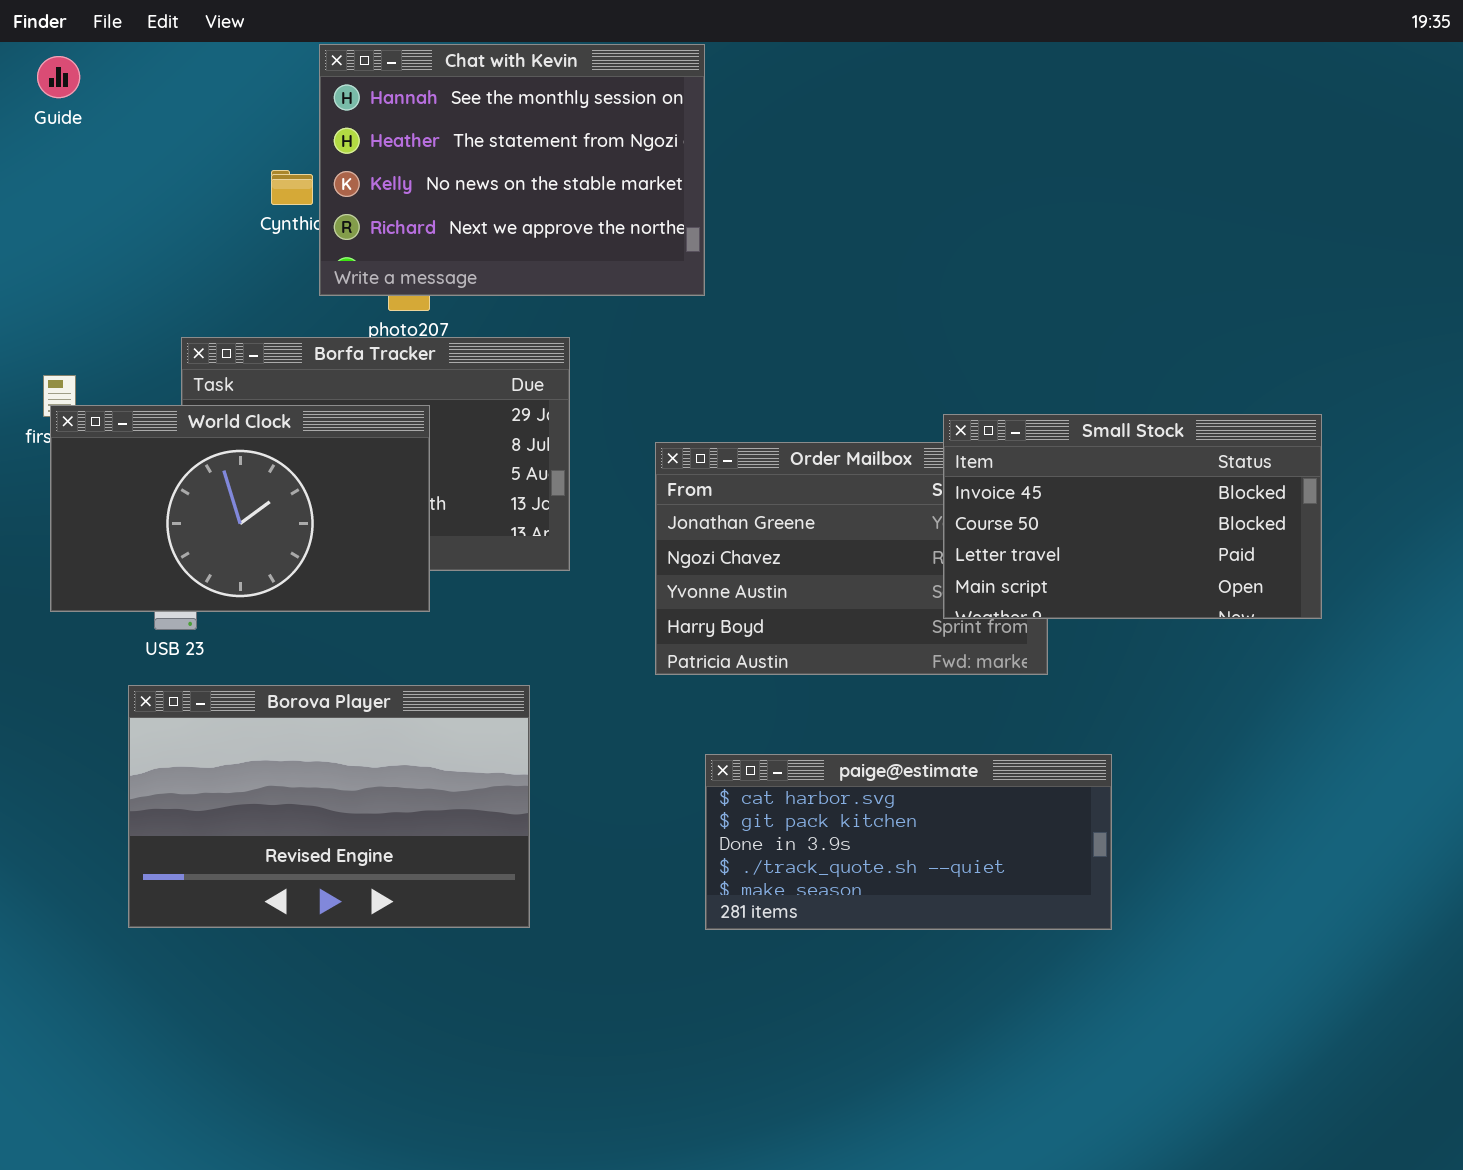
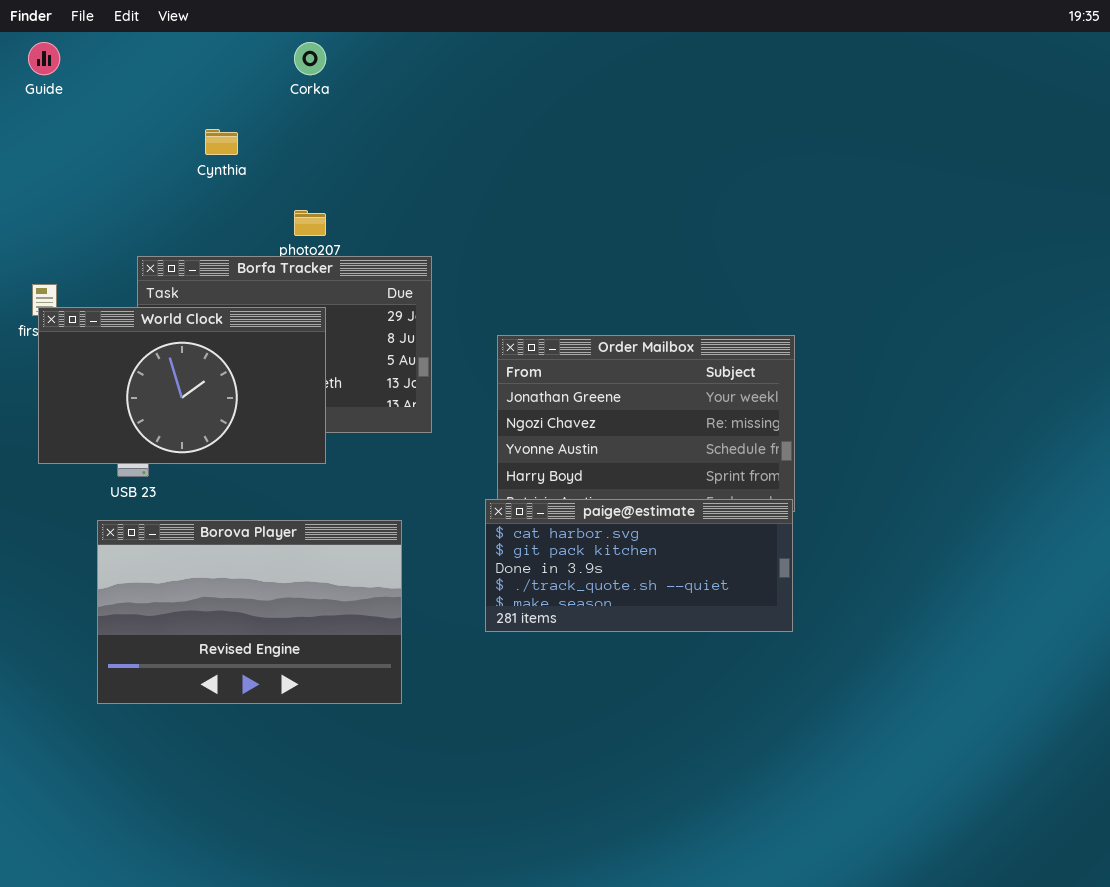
Chat with Kevin: [319,44,705,296] -> none, closed
Small Stock: [943,414,1322,619] -> none, closed
paige@estimate: [705,754,1112,930] -> [485,499,793,632], moved

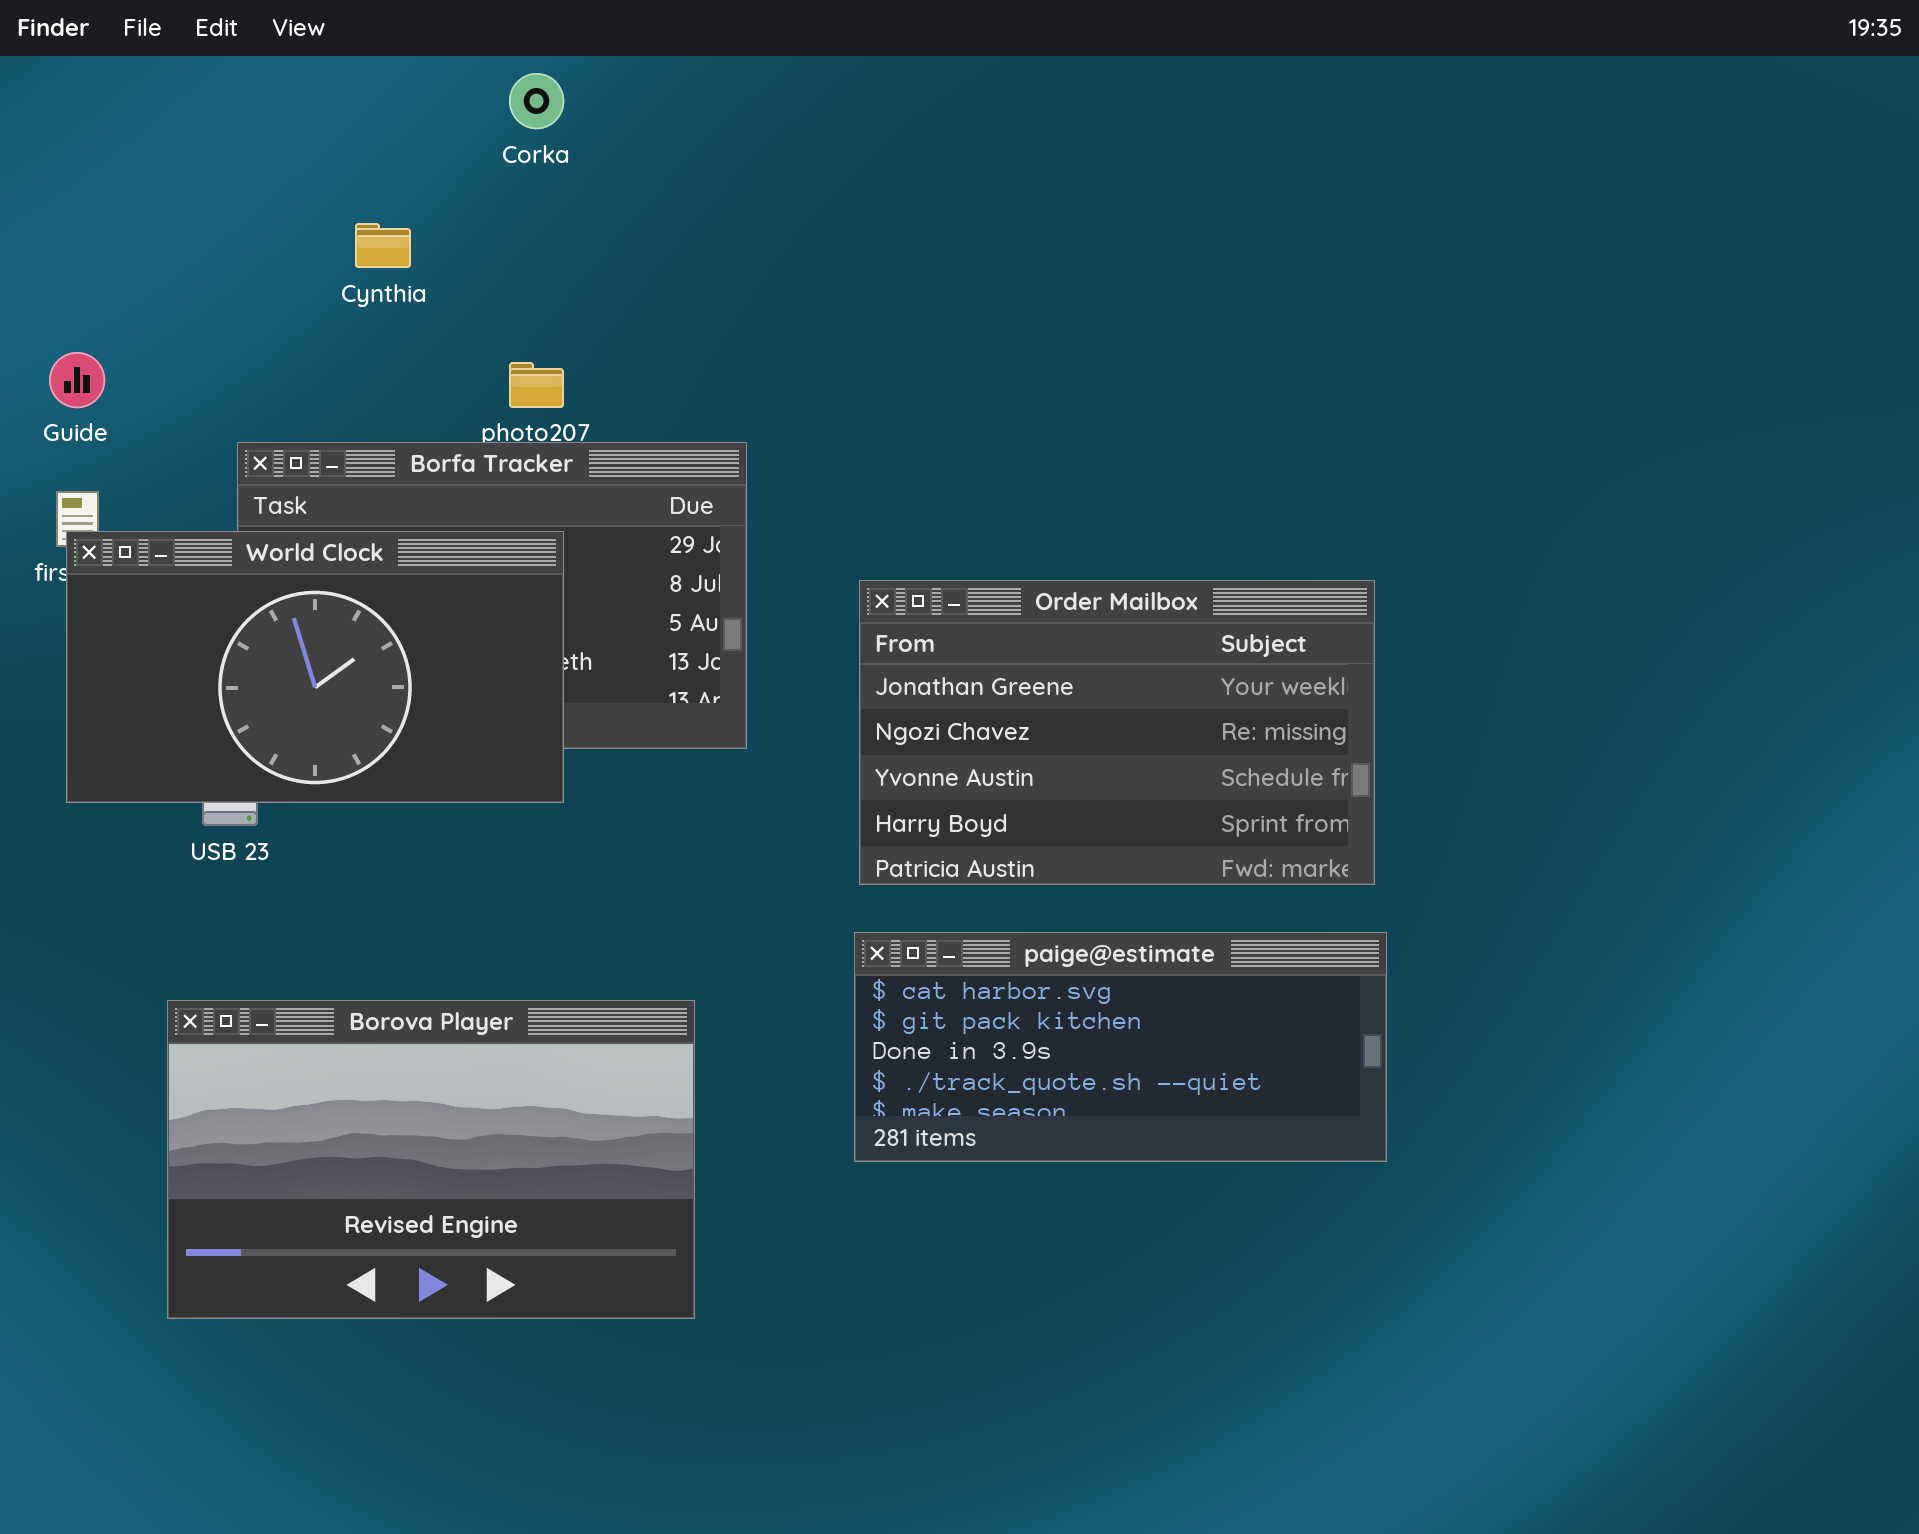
Guide: [28,42,60,75] -> [49,352,105,408], moved
paige@estimate: [485,499,793,632] -> [854,932,1387,1162], moved
Borova Player: [97,520,402,704] -> [167,1000,695,1319], moved

